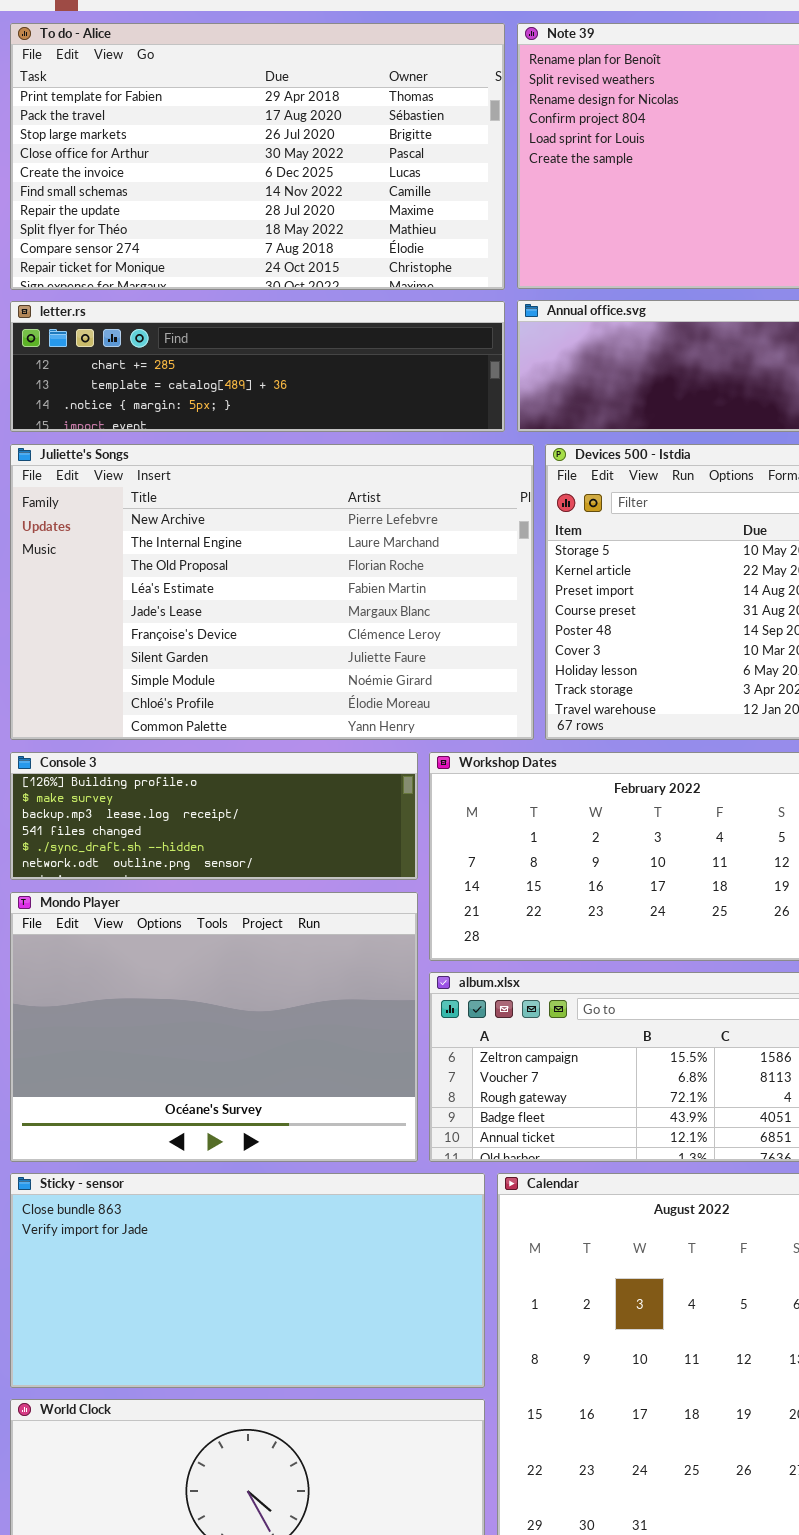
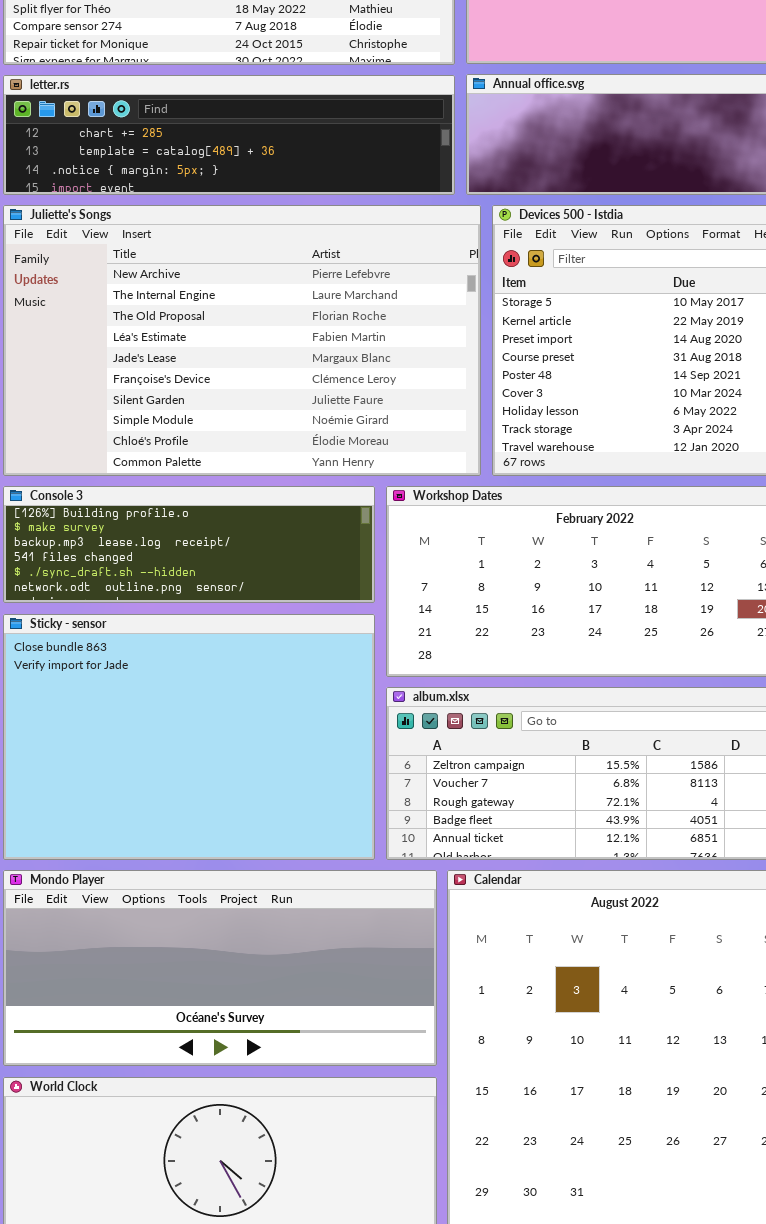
Mondo Player: [10,892,418,1162] -> [3,870,437,1066], moved, resized
Sticky - sensor: [10,1173,485,1388] -> [3,614,375,860], moved, resized

